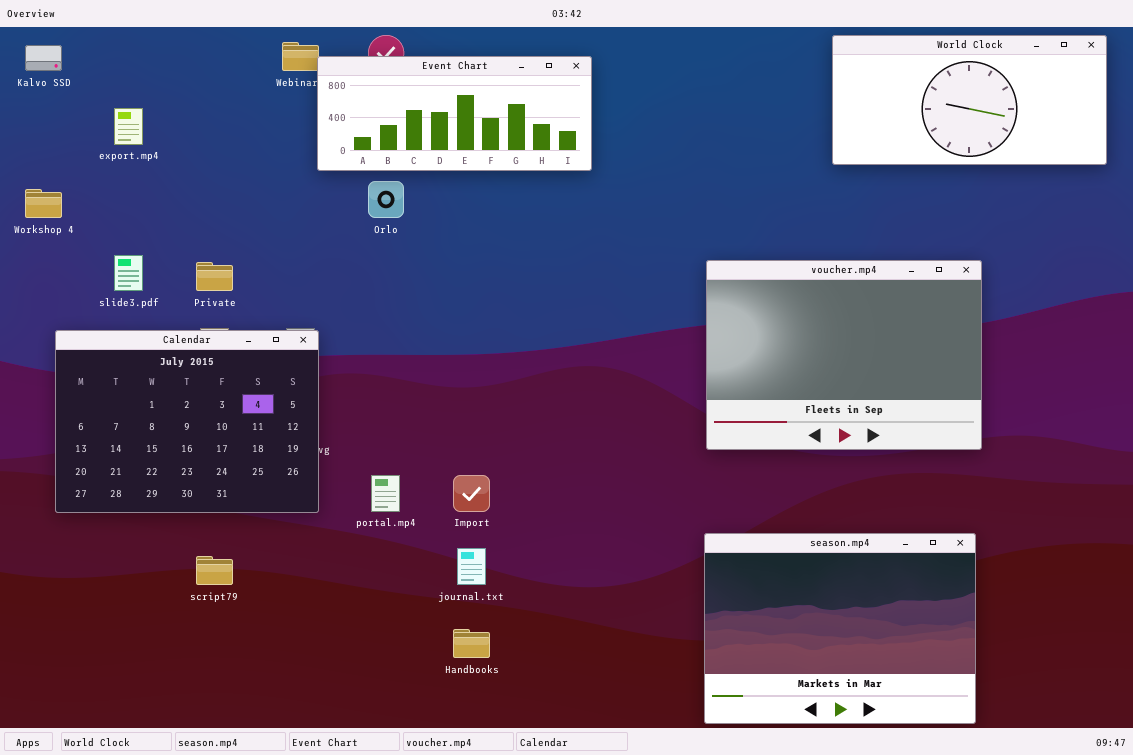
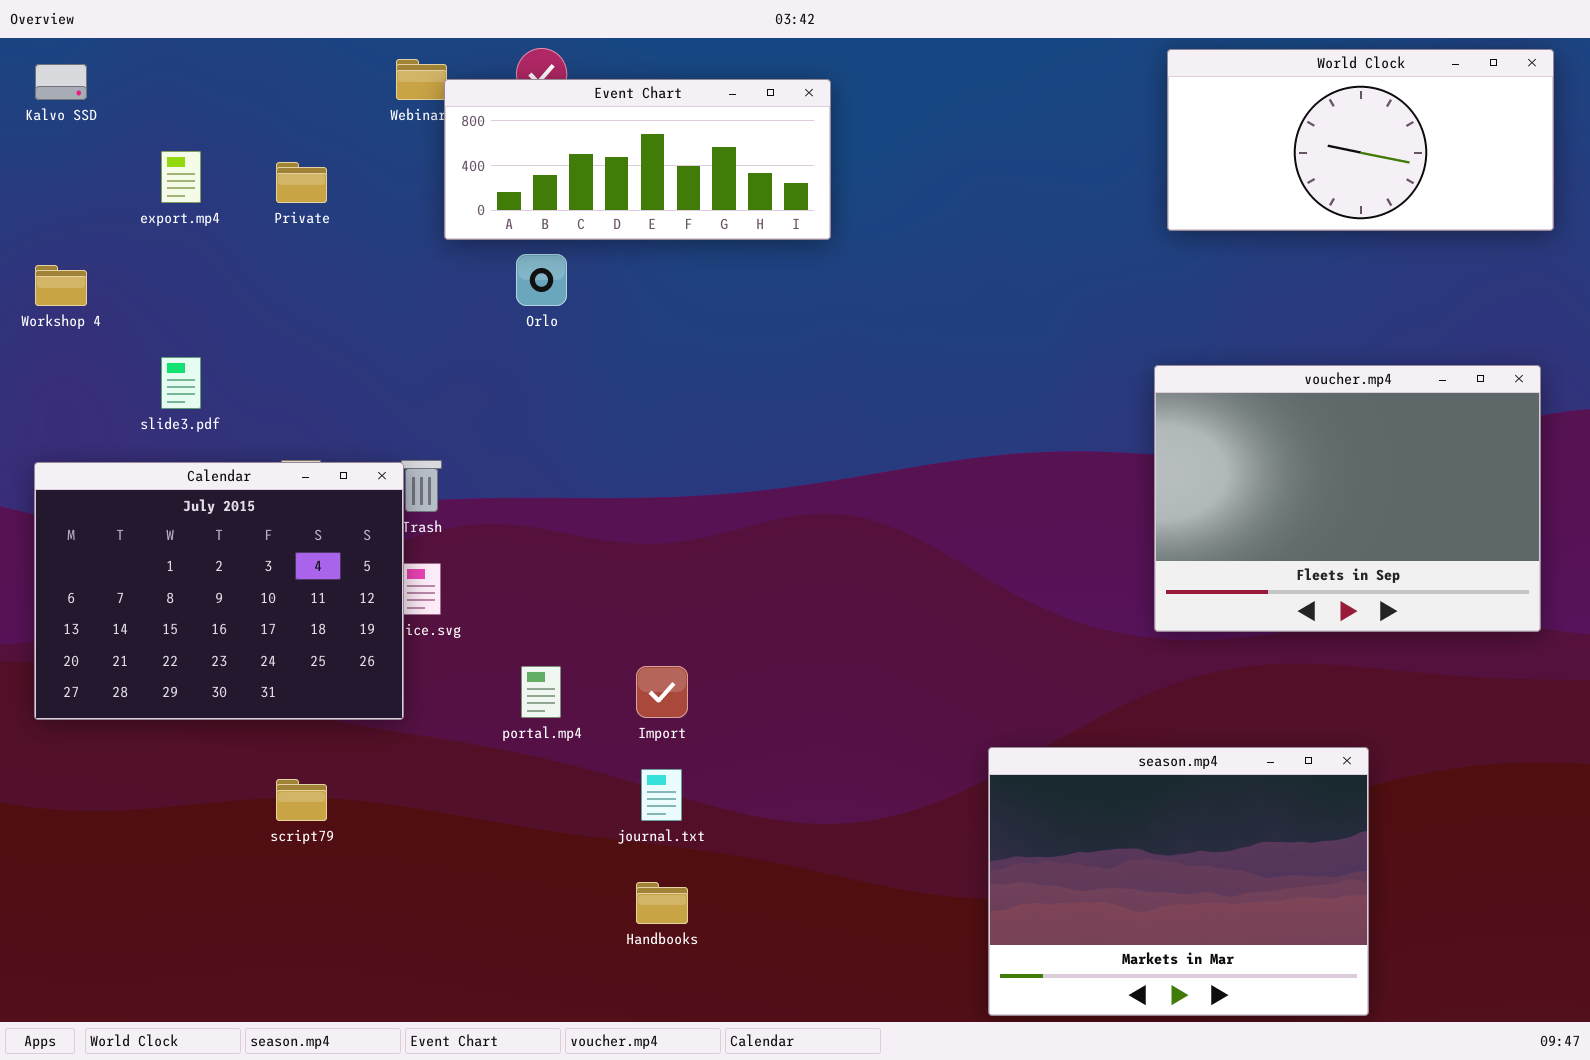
voucher.mp4: [706,260,982,450] -> [1154,365,1541,632], moved
Private: [196,262,233,291] -> [276,162,327,203], moved
Calendar: [55,330,319,513] -> [34,462,404,720], moved

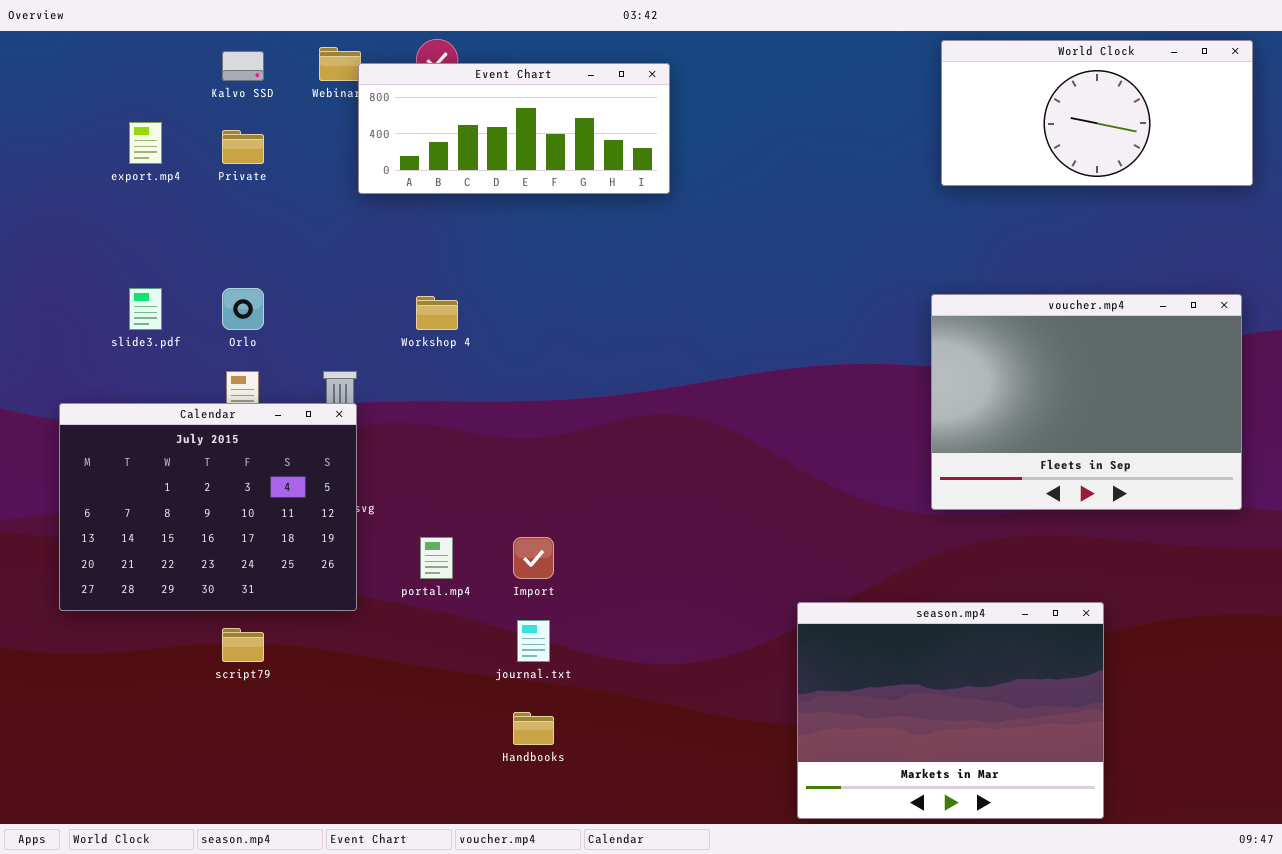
Kalvo SSD: [35,64,87,100] -> [222,51,264,81], moved
Orlo: [516,254,567,306] -> [222,288,264,330], moved
Workshop 4: [35,265,87,306] -> [416,296,458,330], moved
Calendar: [34,462,404,720] -> [59,403,357,611], moved

